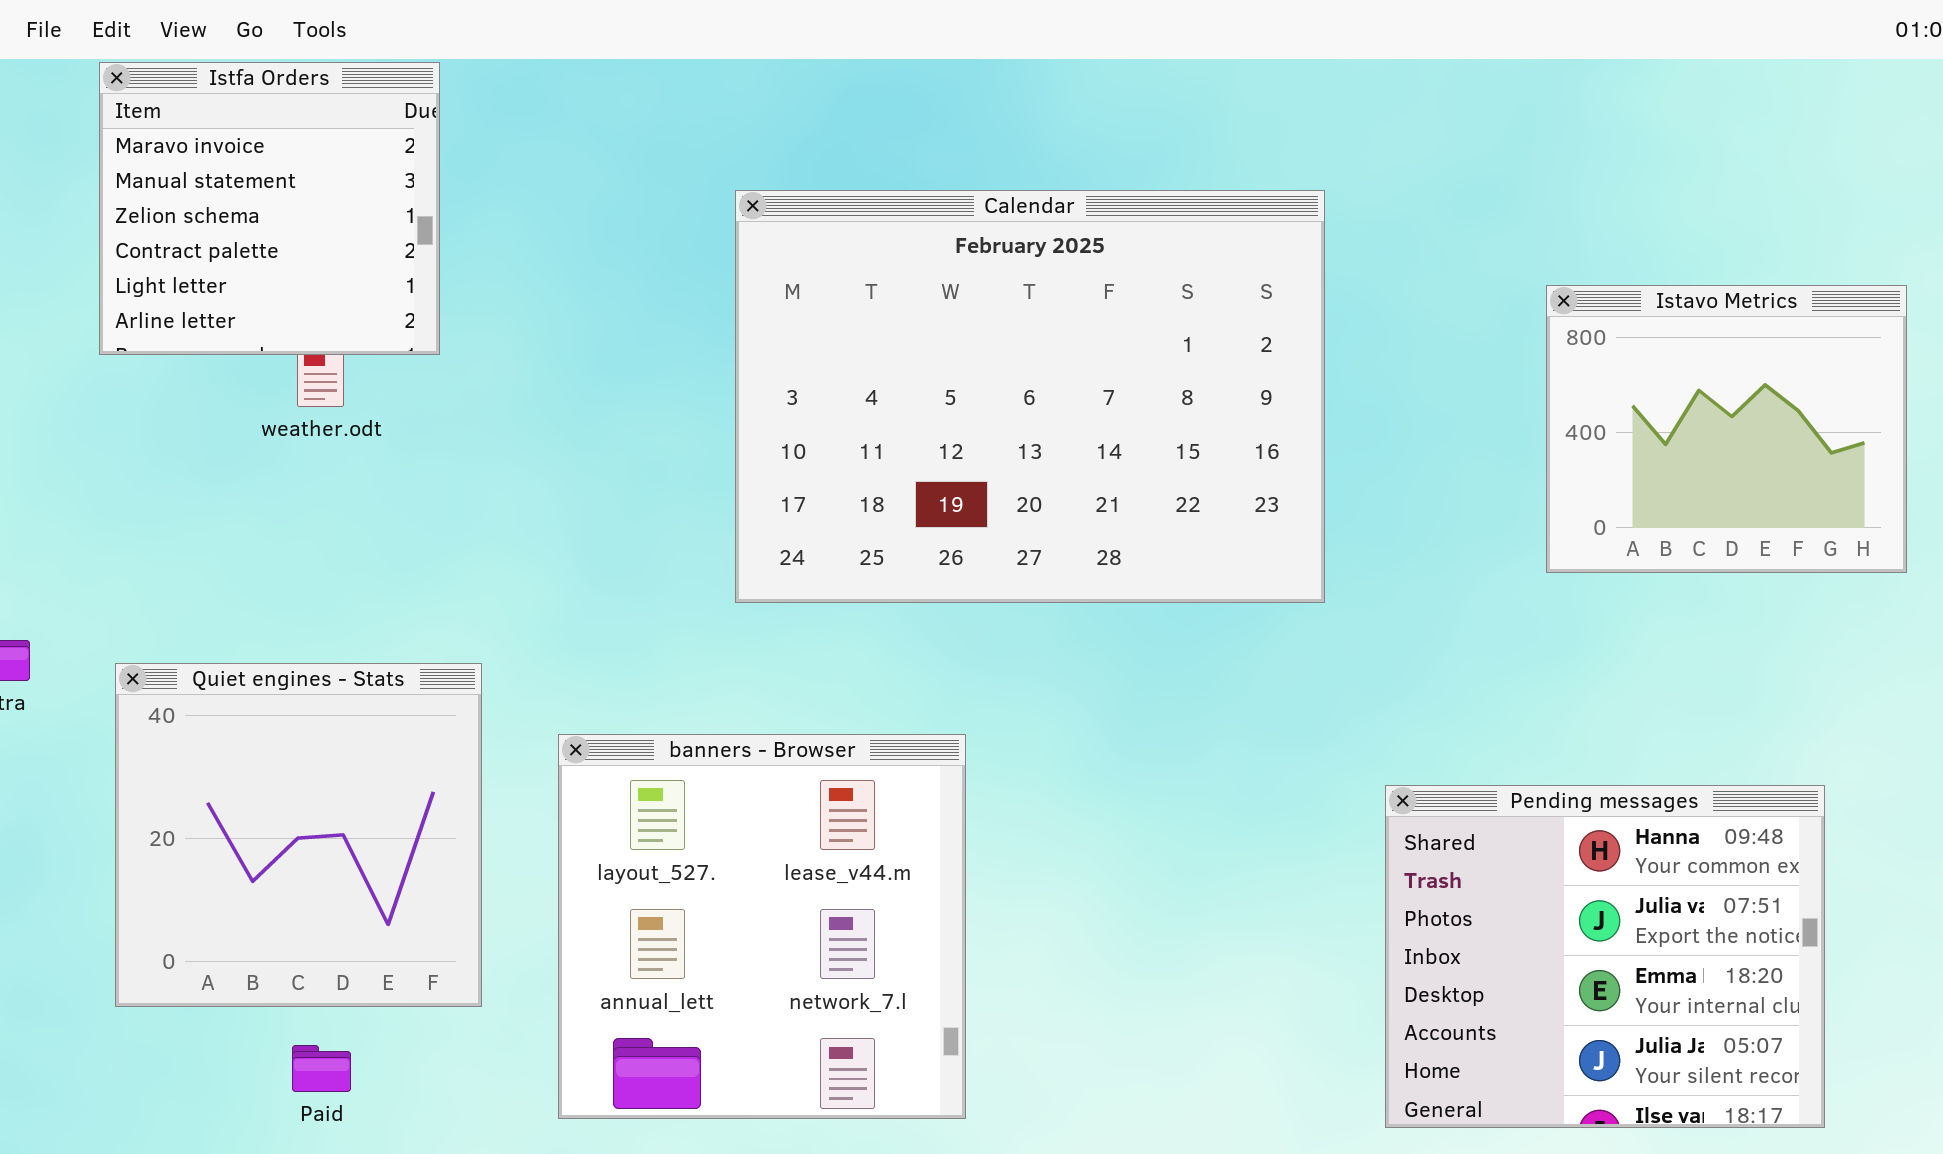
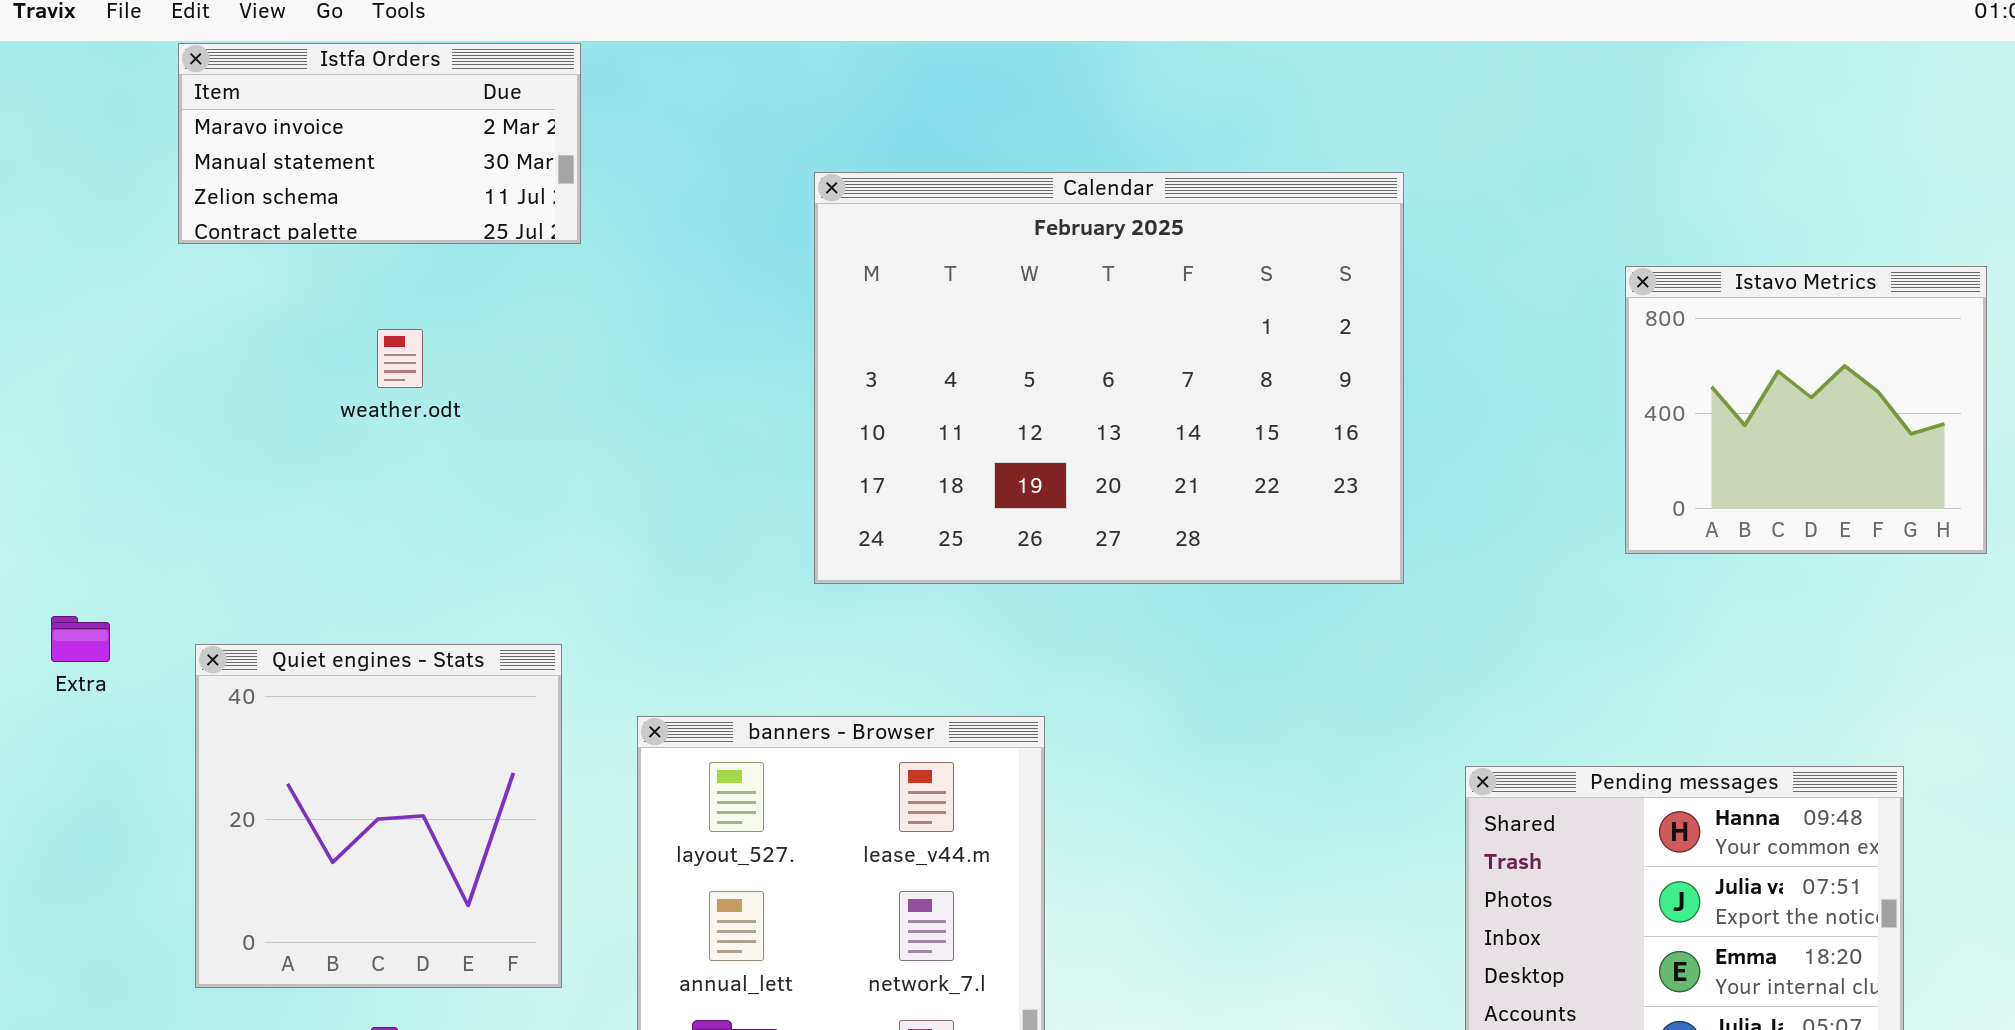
Istfa Orders: [99,62,440,355] -> [178,43,581,244], resized

